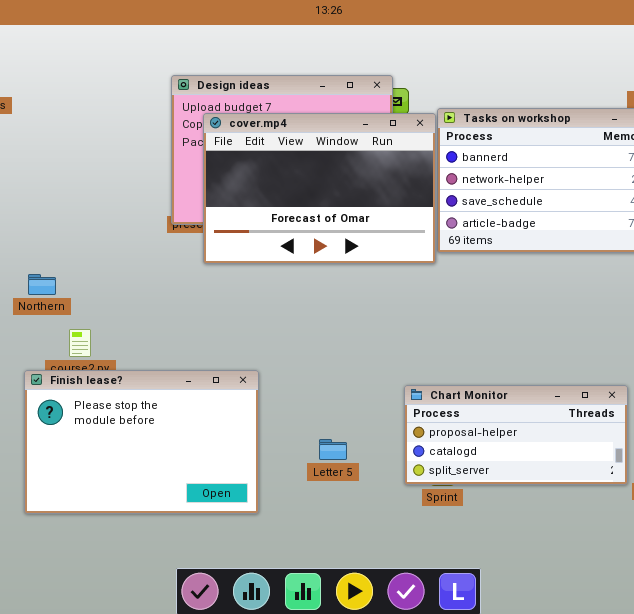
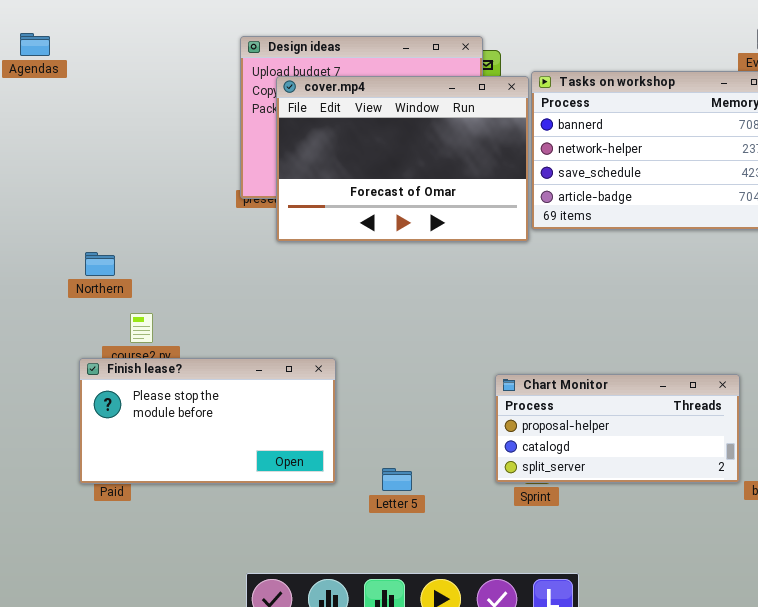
Finish lease?: [24,370,259,514] -> [79,358,336,484], resized
Letter 5: [319,439,347,460] -> [382,468,412,491], moved

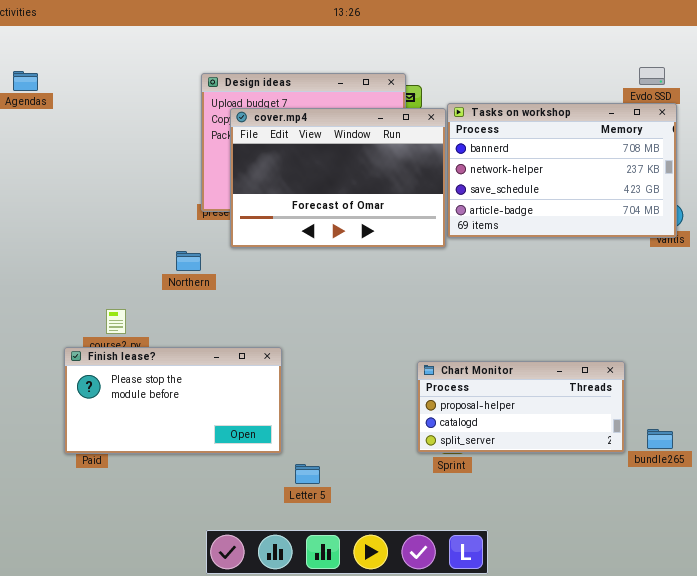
Northern: [85,252,115,276] -> [176,251,201,271], moved
Letter 5: [382,468,412,491] -> [295,464,320,484], moved

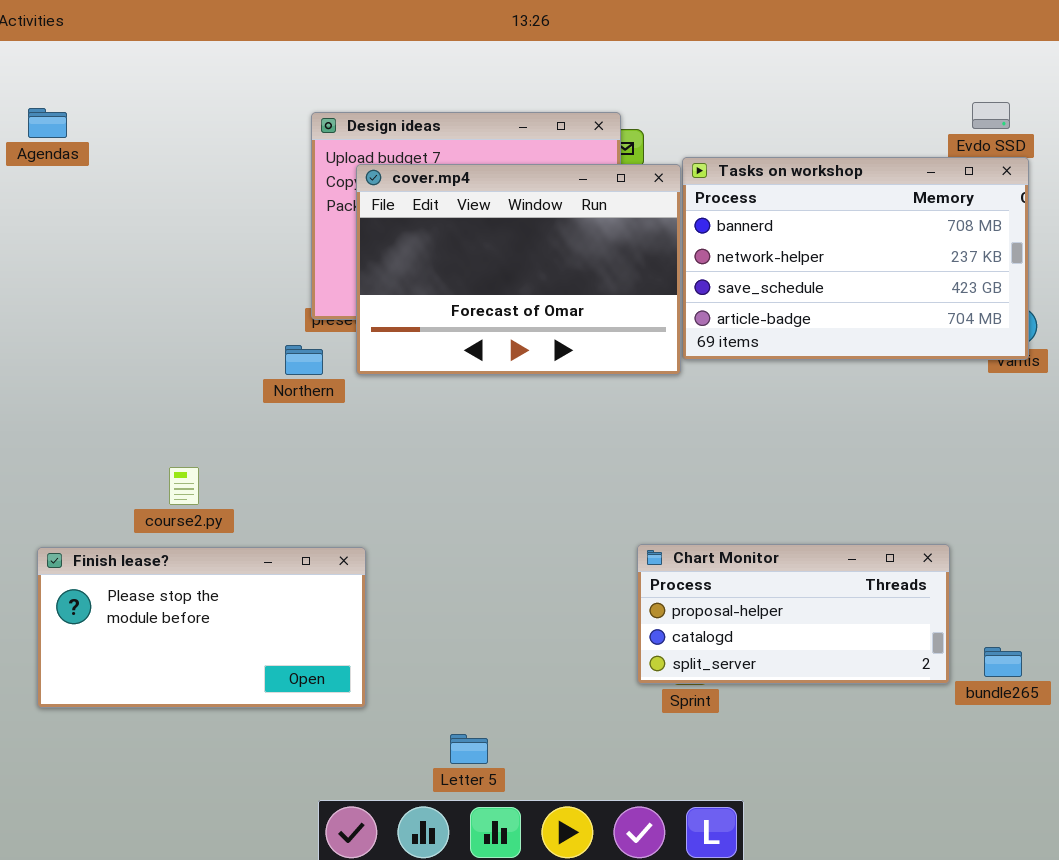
Northern: [176,251,201,271] -> [285,345,323,375], moved
Finish lease?: [64,347,282,454] -> [37,547,366,708], moved
Letter 5: [295,464,320,484] -> [450,734,488,764], moved

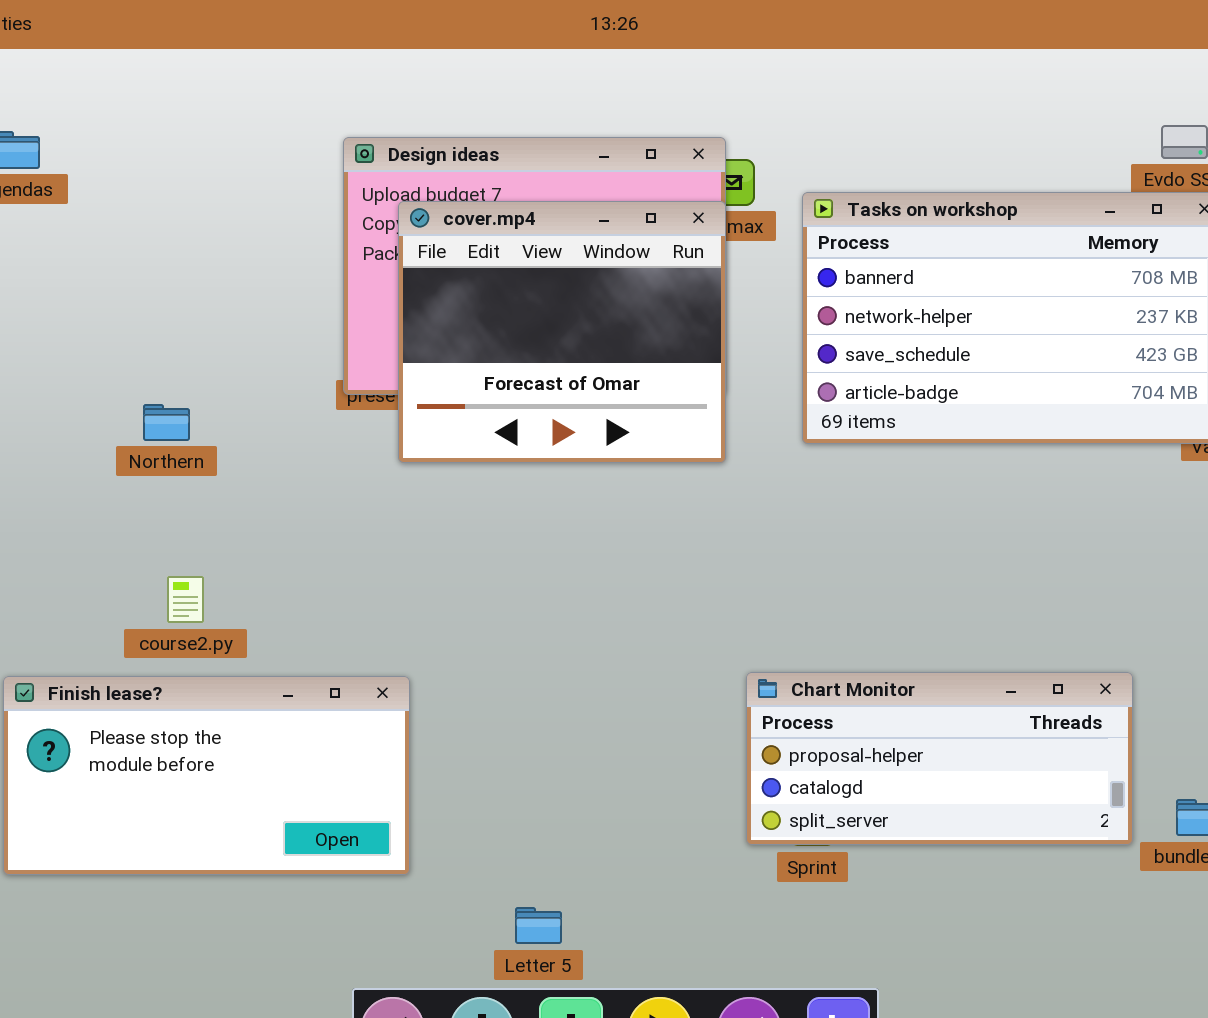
cover.mp4: [356,164,681,375] -> [398,201,726,463], resized
Northern: [285,345,323,375] -> [143,404,190,441], moved

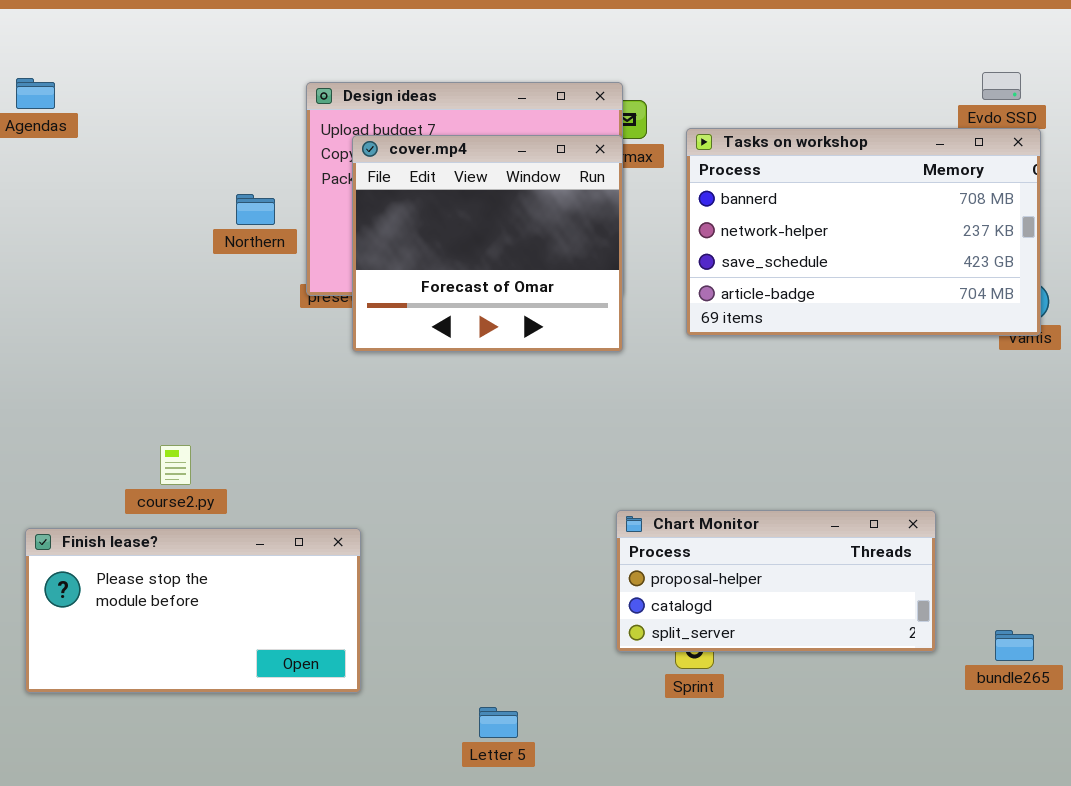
Northern: [143,404,190,441] -> [236,194,275,225], moved
Chart Monitor: [746,672,1133,845] -> [616,510,936,652], moved
Letter 5: [515,907,562,944] -> [479,707,518,738], moved

